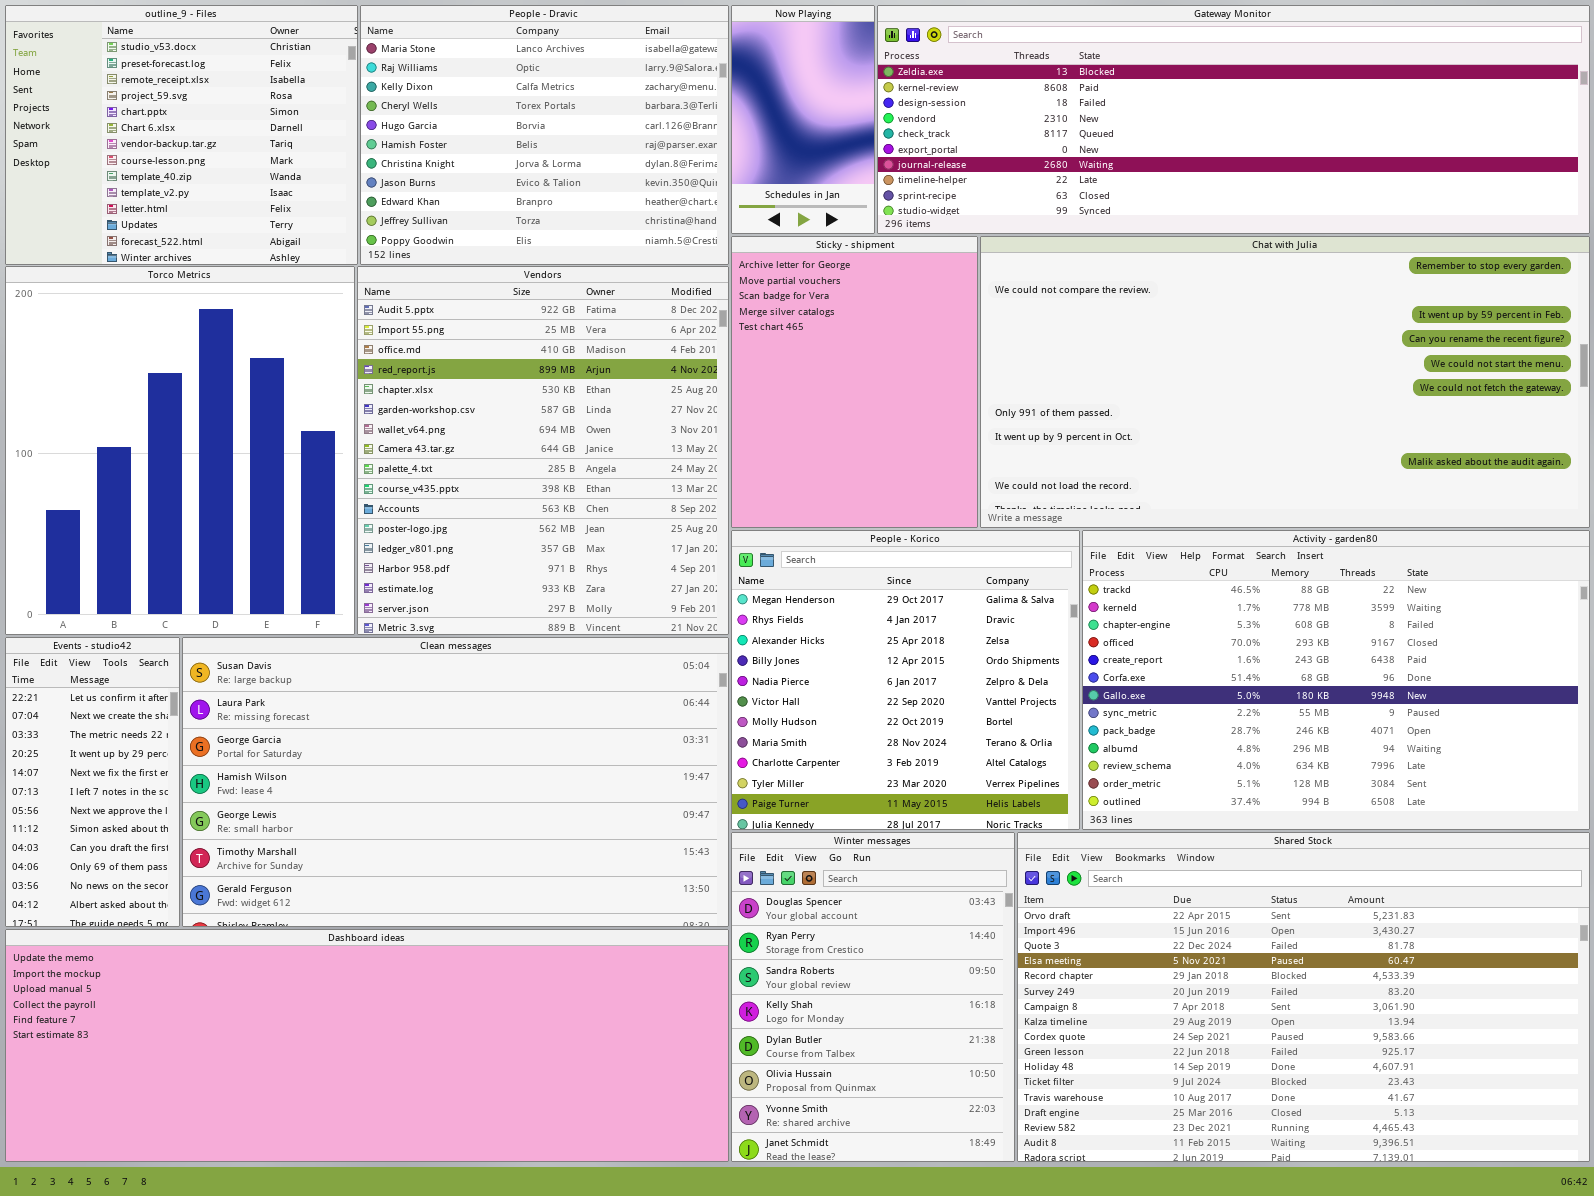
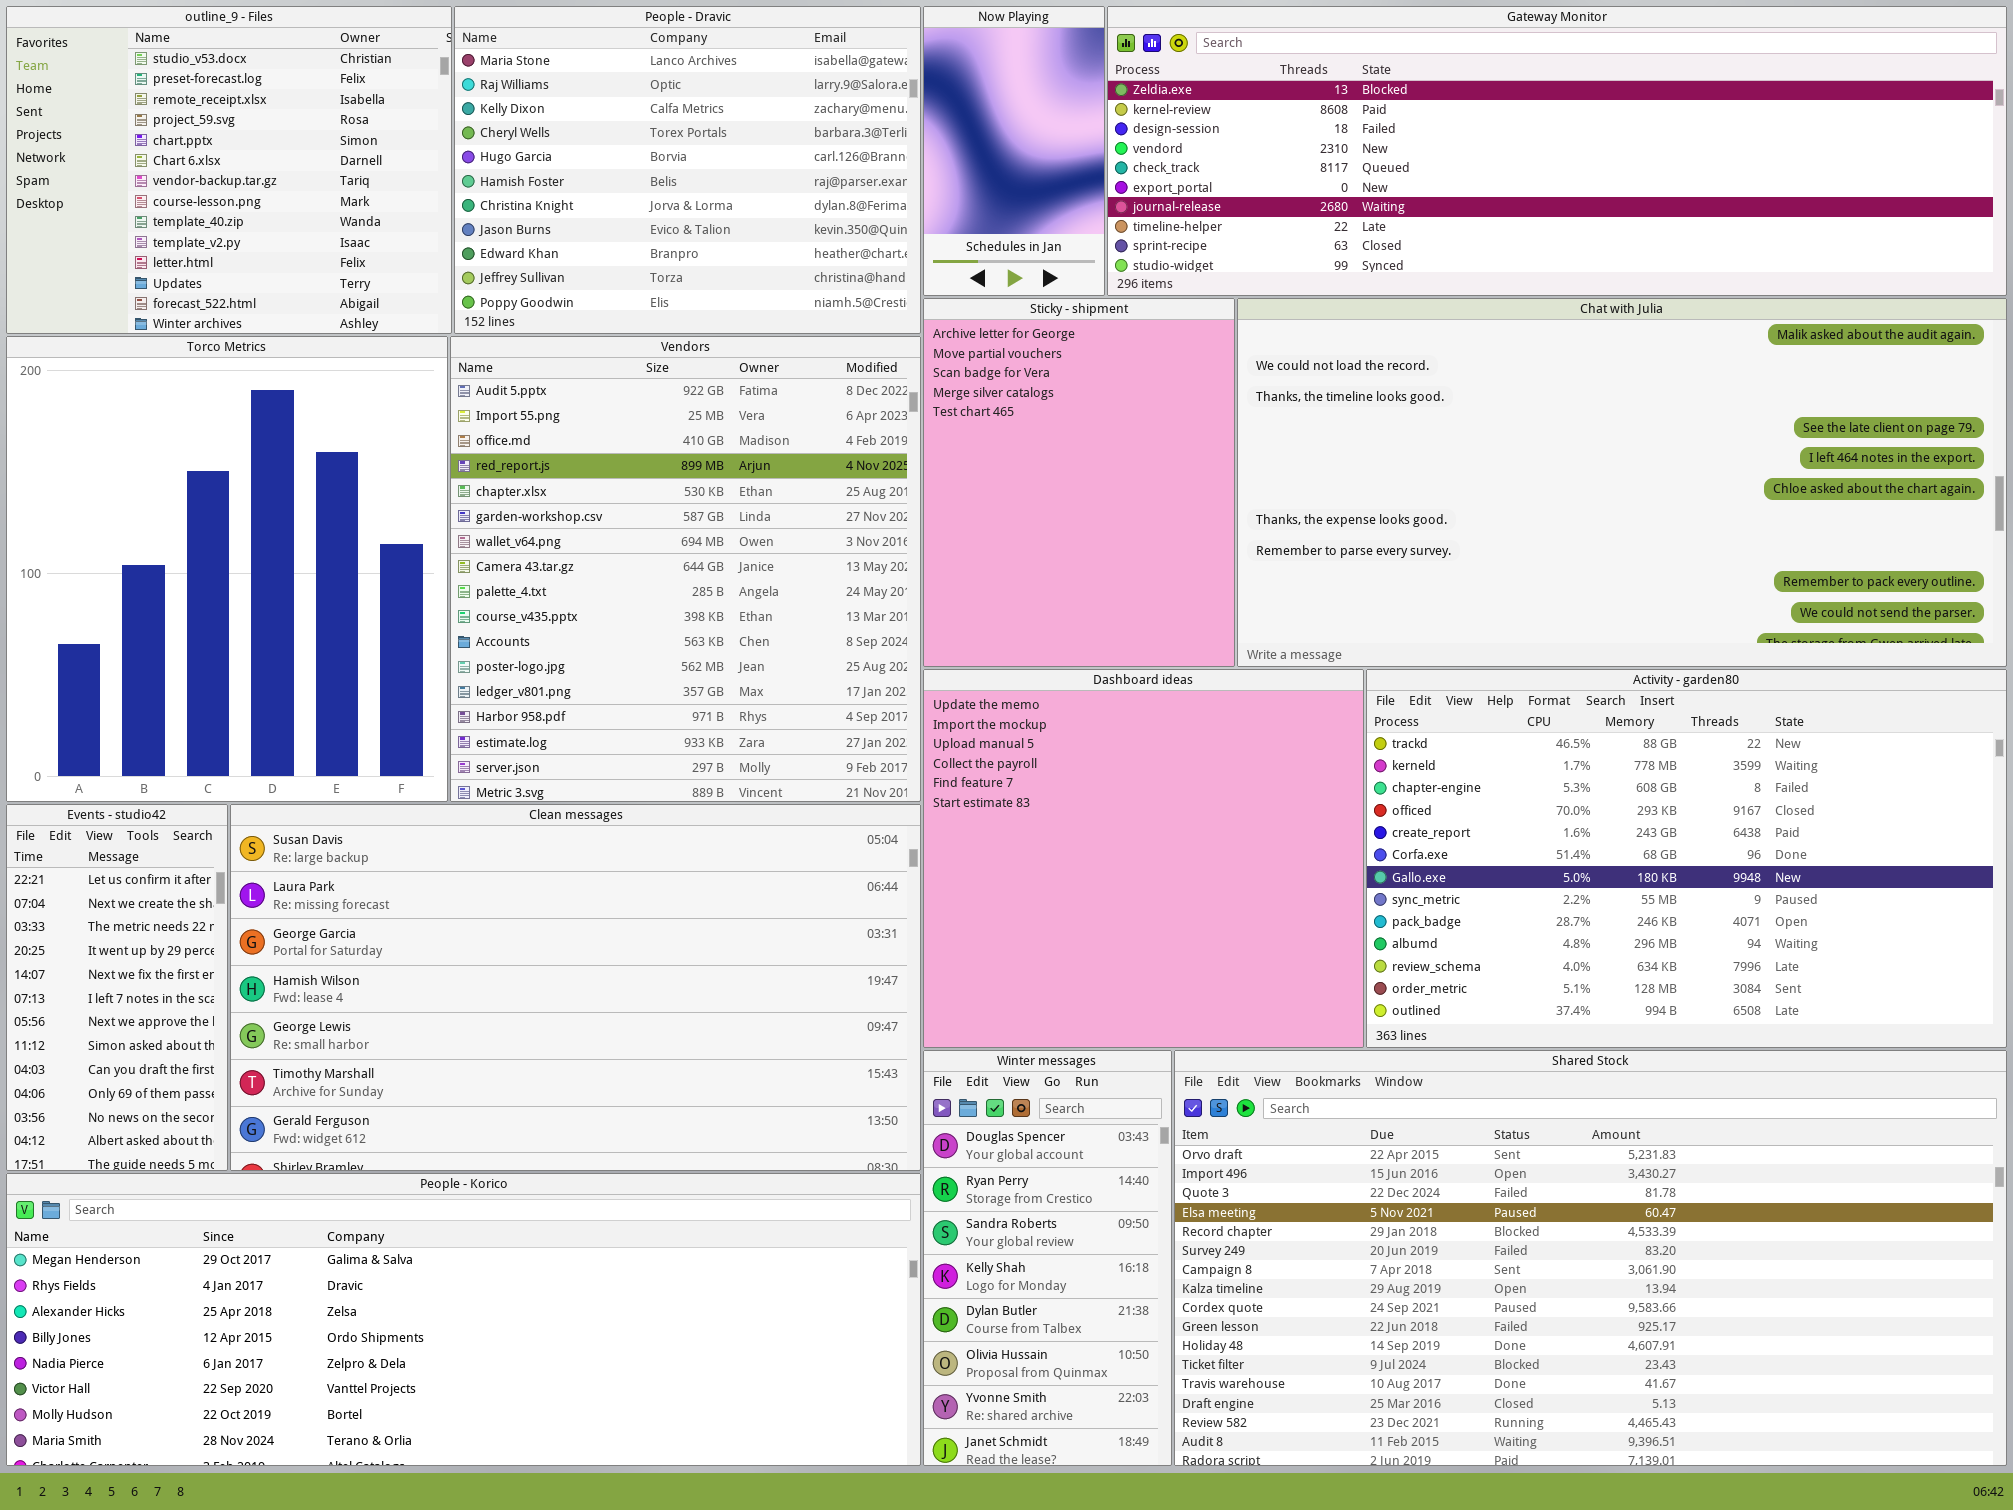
Chat with Julia: [980,236,1590,528] -> [1237,298,2007,667], scrolled down 8 rows
People - Korico: [731,530,1080,830] -> [6,1173,921,1466], moved, resized
Winter messages: [731,832,1015,1162] -> [923,1050,1172,1466], resized
Shared Stock: [1017,832,1590,1162] -> [1174,1050,2007,1466], resized
Dashboard ideas: [5,929,729,1162] -> [923,669,1364,1048], moved, resized

